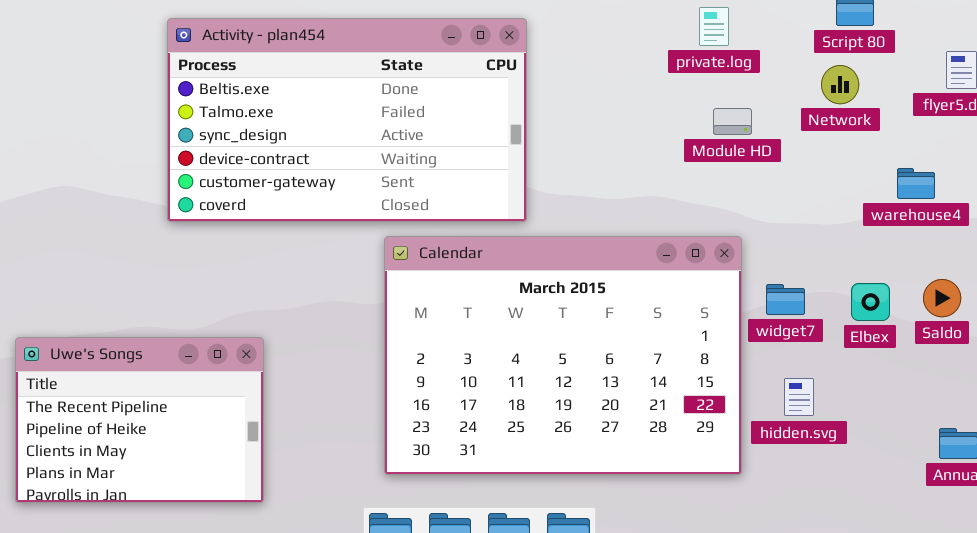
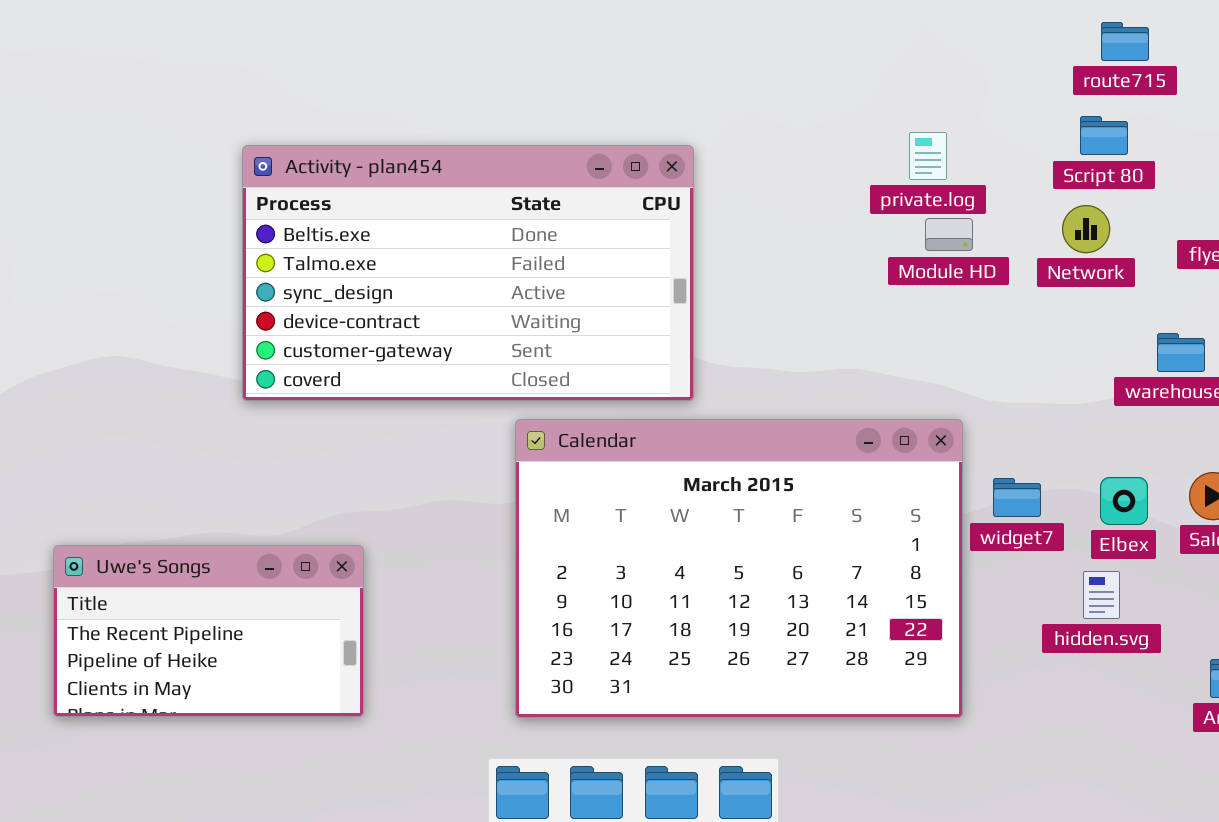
Module HD: [713,108,752,135] -> [925,218,973,251], moved
Uwe's Songs: [15,337,264,503] -> [53,545,364,717], resized
hidden.svg: [784,378,814,416] -> [1083,571,1120,619], moved

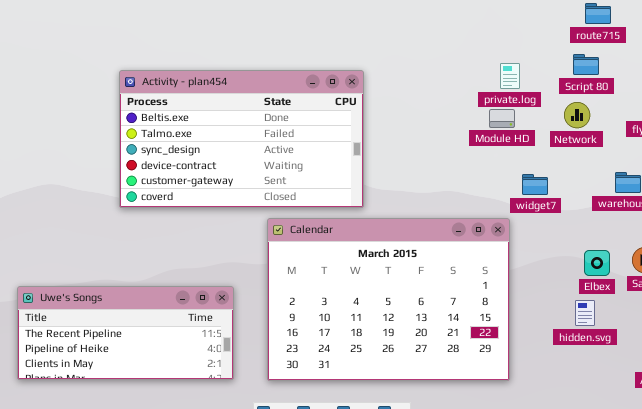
private.log: [909,132,947,180] -> [500,63,520,89], moved
widget7: [993,478,1041,517] -> [522,174,548,195], moved
Uwe's Songs: [53,545,364,717] -> [17,286,234,380], resized

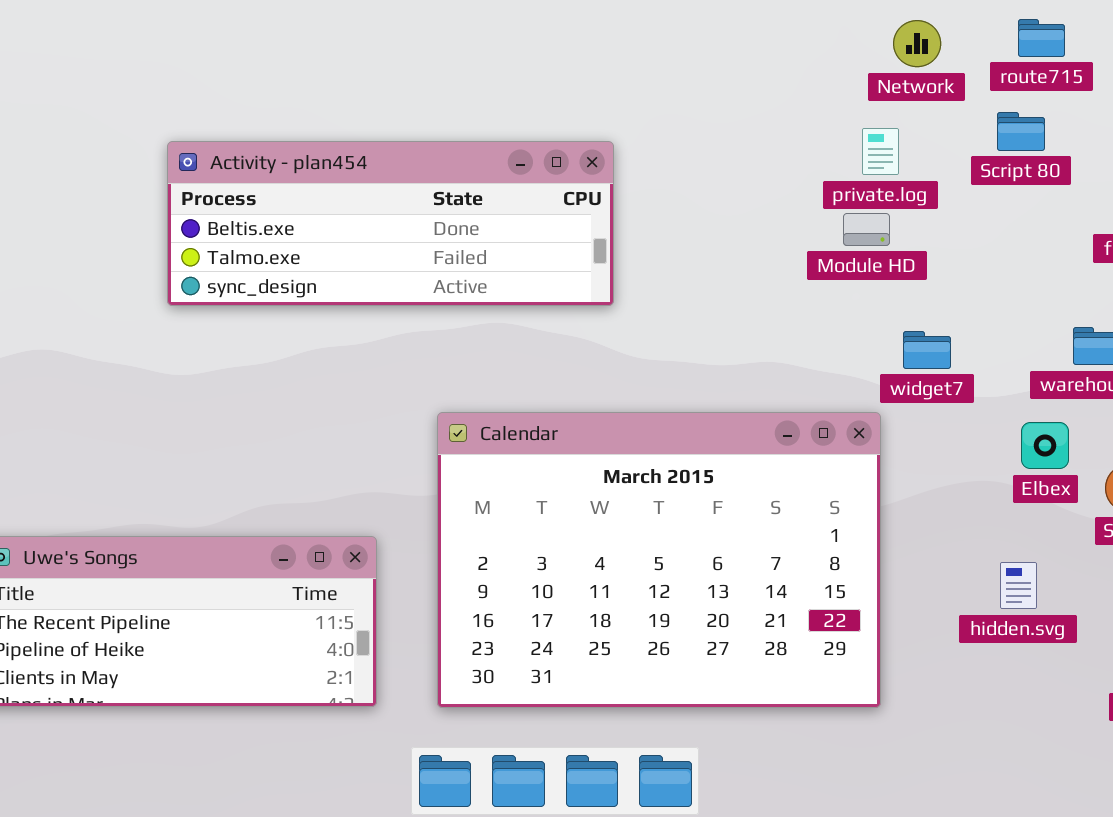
Activity - plan454: [119,70,364,208] -> [167,141,614,306], resized
Network: [564,102,590,128] -> [893,20,941,67], moved
Elbex: [584,250,610,276] -> [1021,422,1069,469], moved

